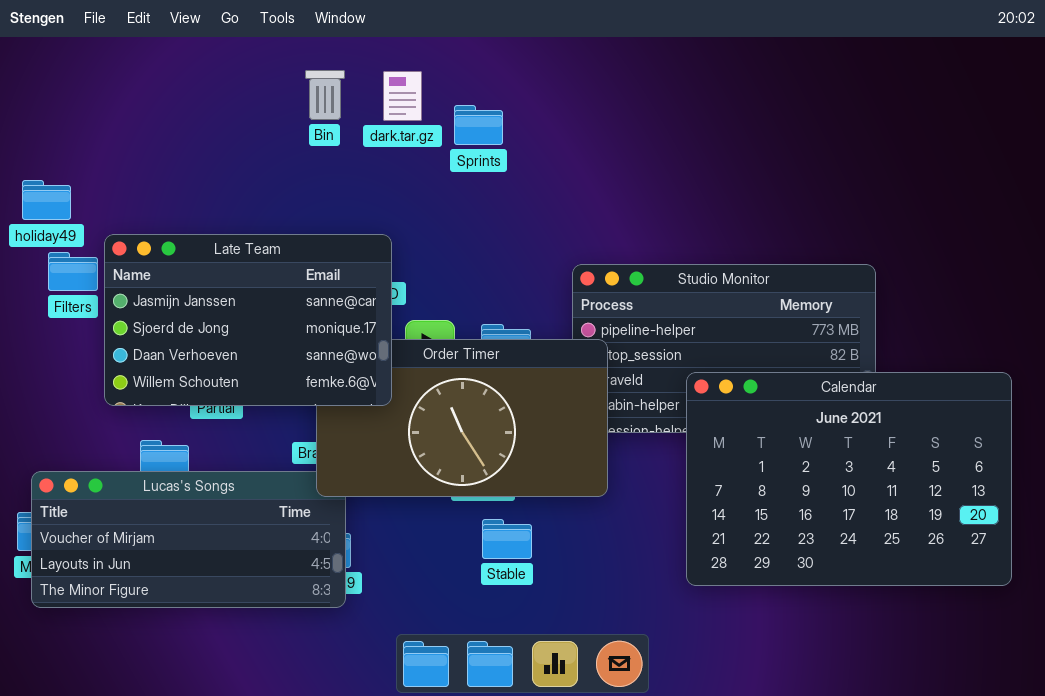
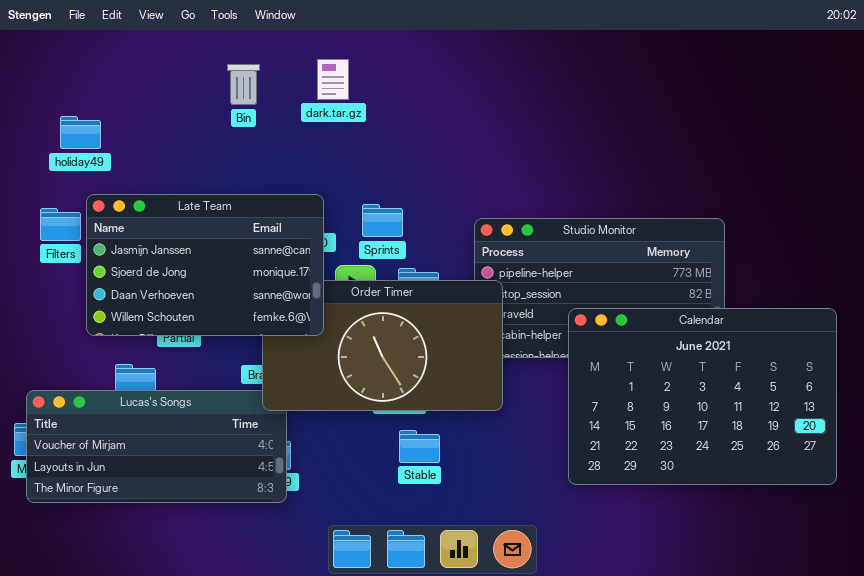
Bin: [305,70,345,120] -> [227,64,260,105], moved
Sprints: [454,105,503,145] -> [362,204,403,237], moved
holiday49: [22,180,71,220] -> [60,116,101,149], moved

